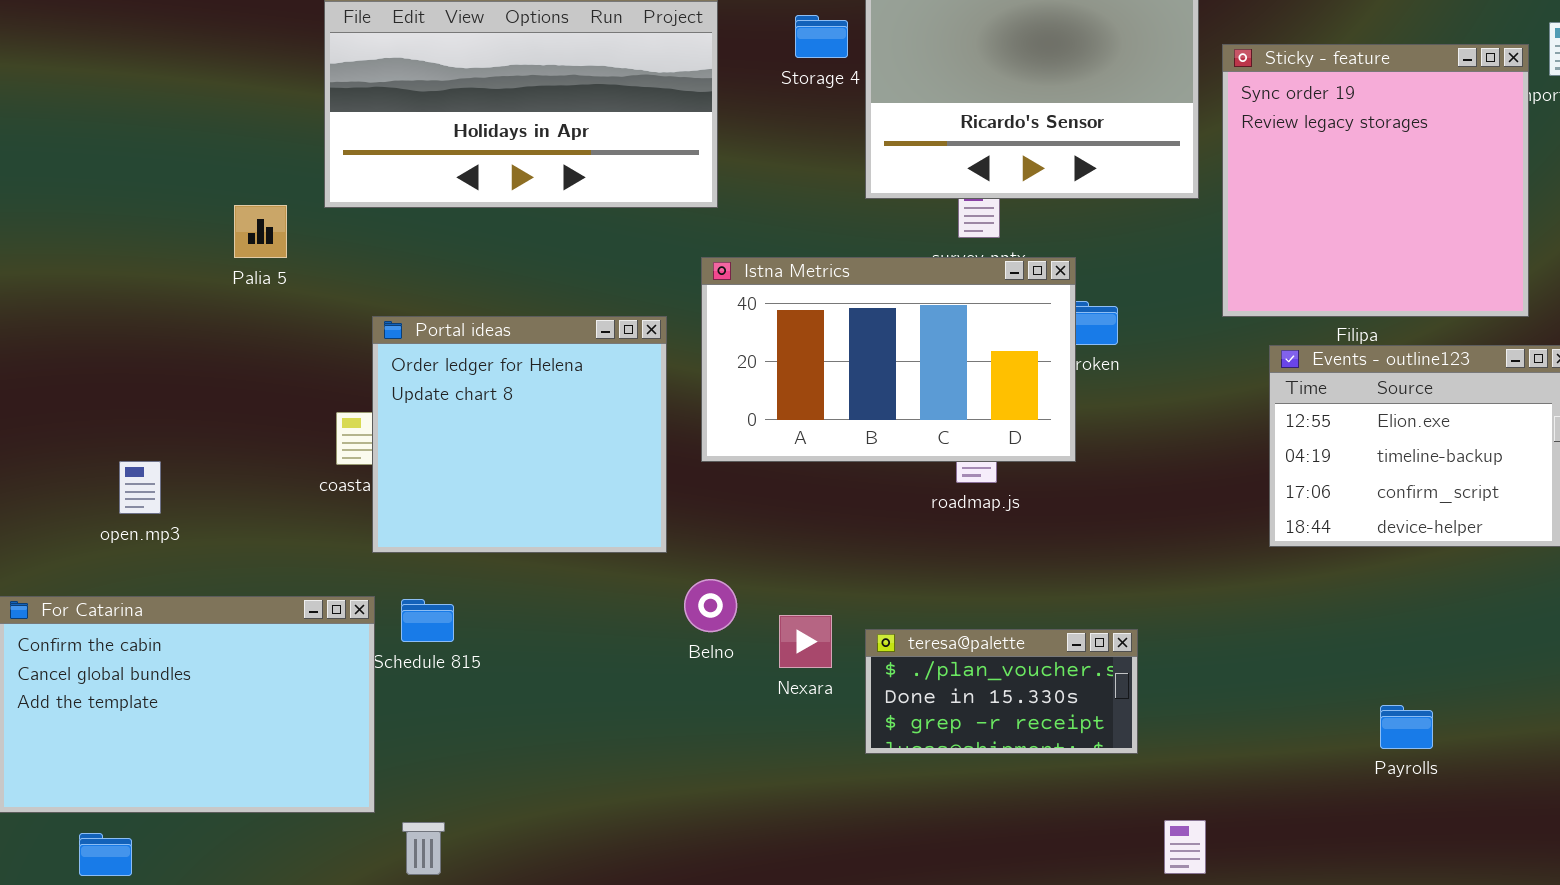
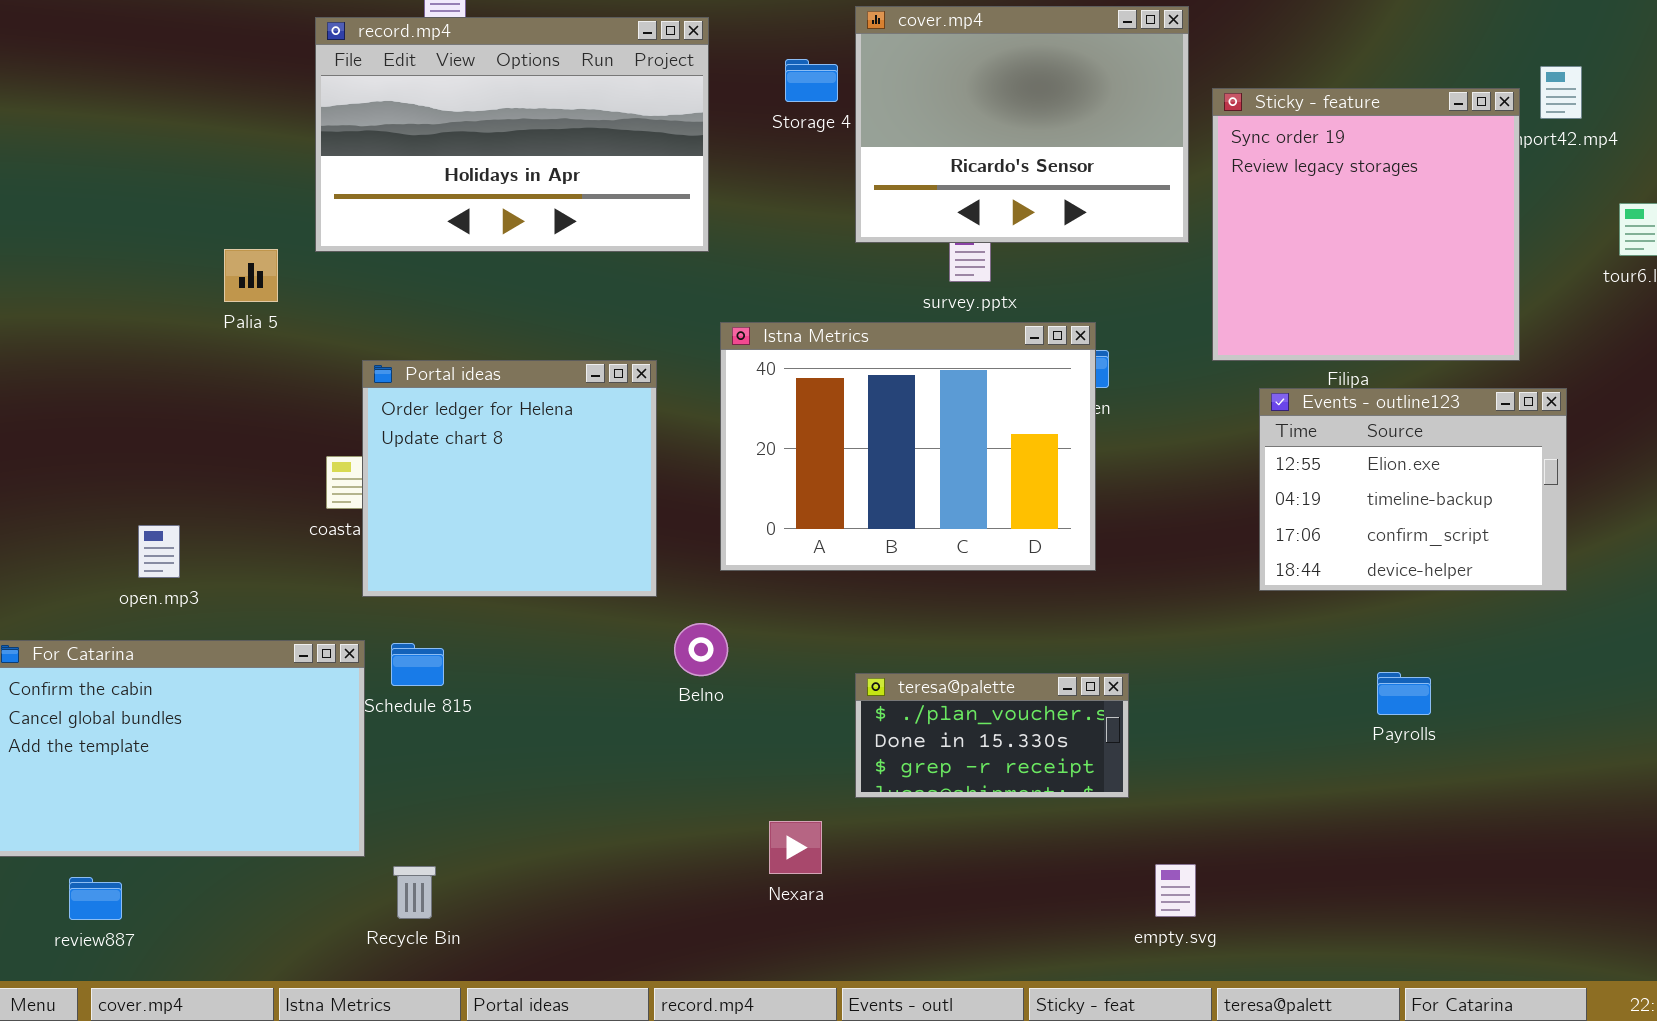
Istna Metrics: [701,257,1076,462] -> [720,322,1096,571], moved, resized
open.mp3: [119,461,161,514] -> [138,525,180,578], moved
Nexara: [779,615,832,668] -> [769,821,822,874], moved
Payrolls: [1380,705,1433,749] -> [1377,672,1431,715], moved

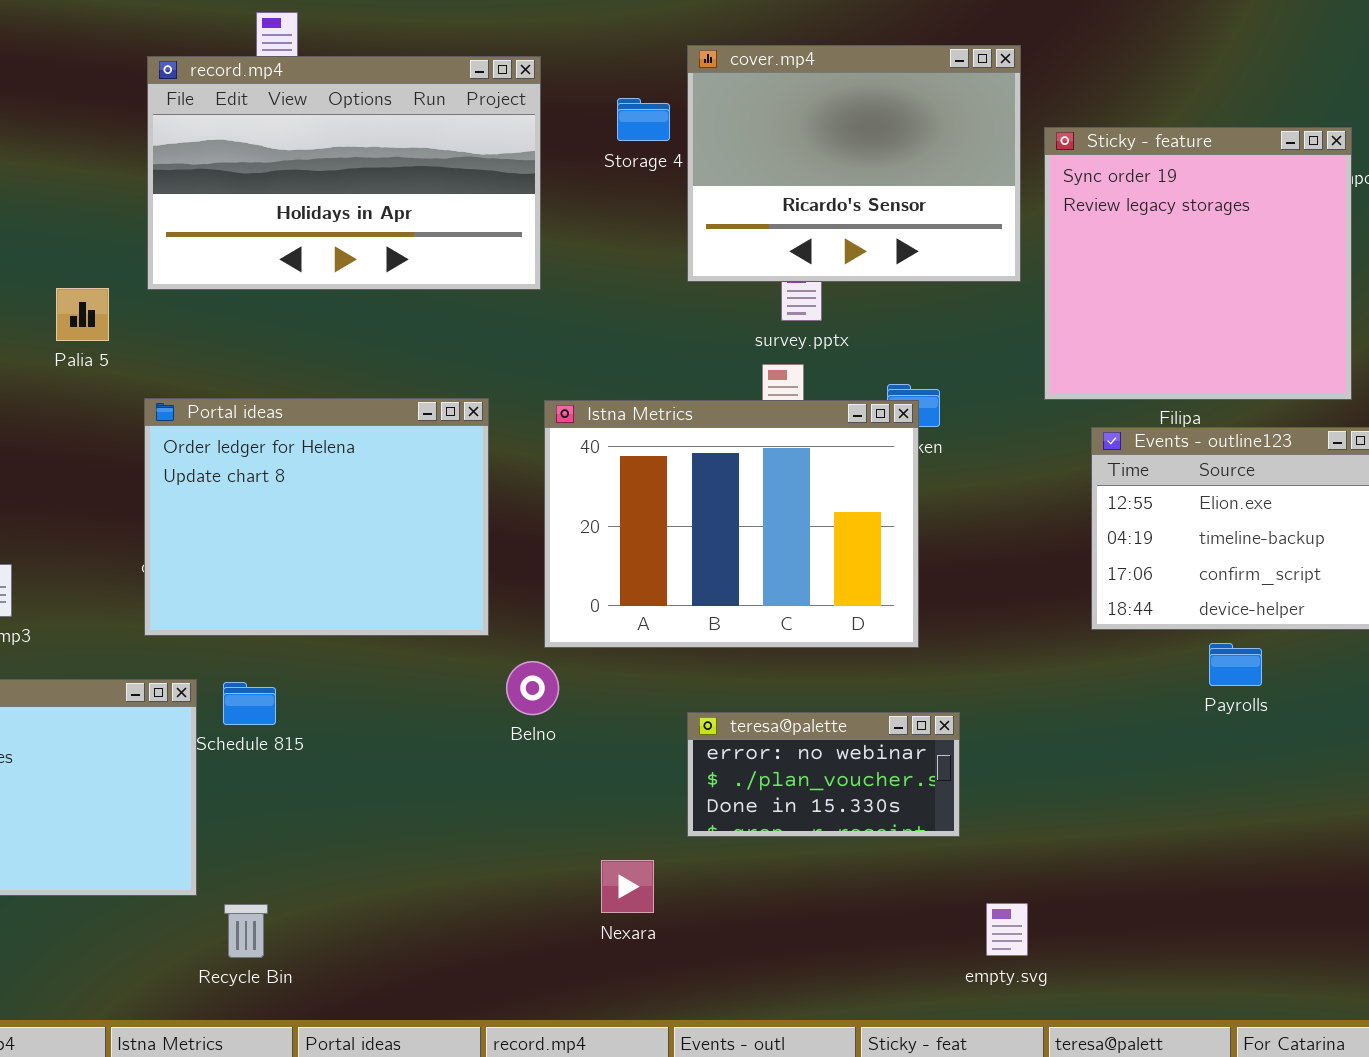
Istna Metrics: [720,322,1096,571] -> [544,400,919,648], moved
Portal ideas: [362,360,657,597] -> [144,398,489,636], resized
Payrolls: [1377,672,1431,715] -> [1209,643,1262,686], moved
teresa@palette: [855,673,1129,798] -> [687,712,960,837], scrolled up 1 row

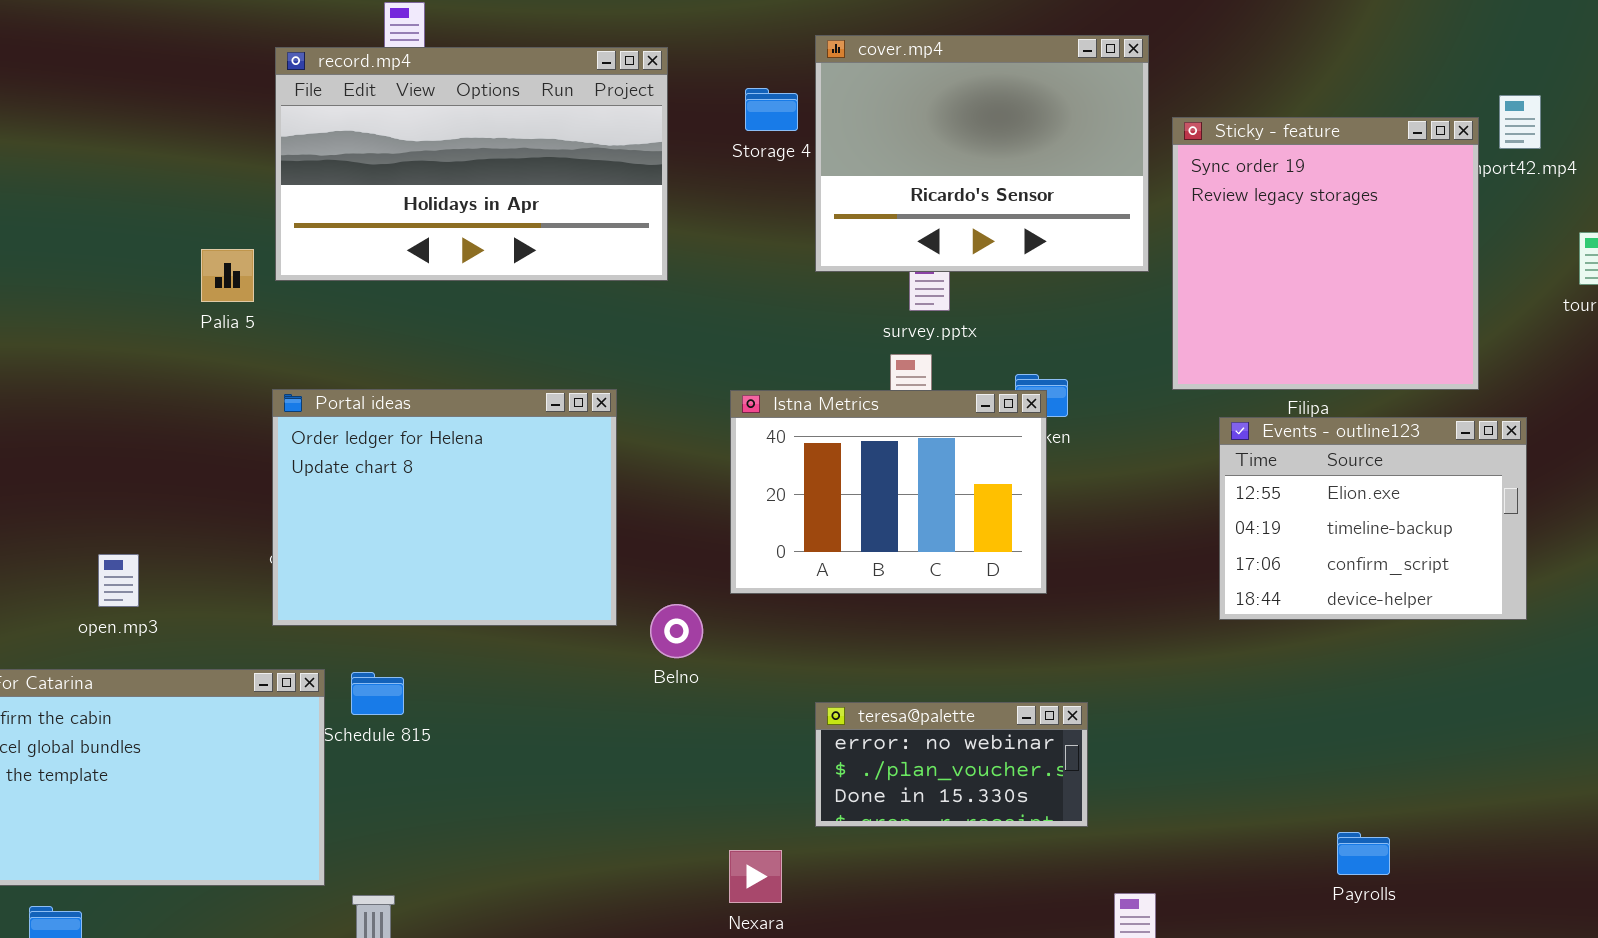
Palia 5: [56,288,109,341] -> [201,249,254,302], moved
Istna Metrics: [544,400,919,648] -> [730,390,1047,594], resized
Payrolls: [1209,643,1262,686] -> [1337,832,1390,875], moved
Belno: [506,661,559,715] -> [650,604,703,658], moved

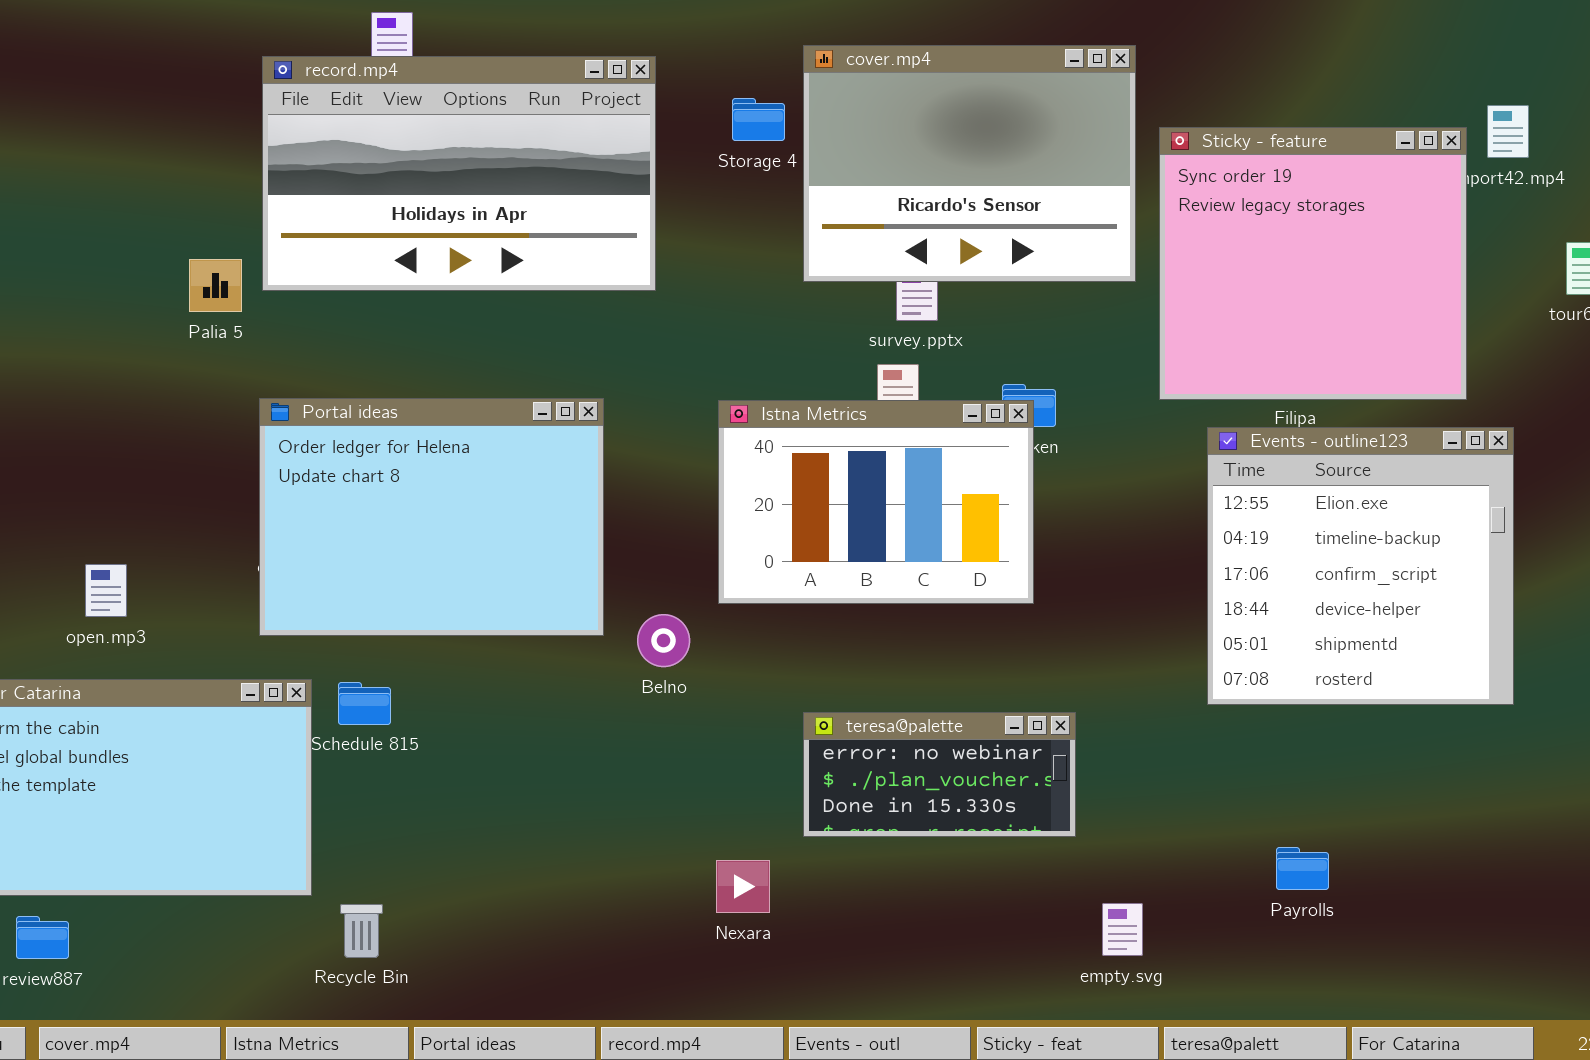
Events - outline123: [1219,417,1527,620] -> [1207,427,1514,705], resized
Payrolls: [1337,832,1390,875] -> [1276,847,1329,890], moved

